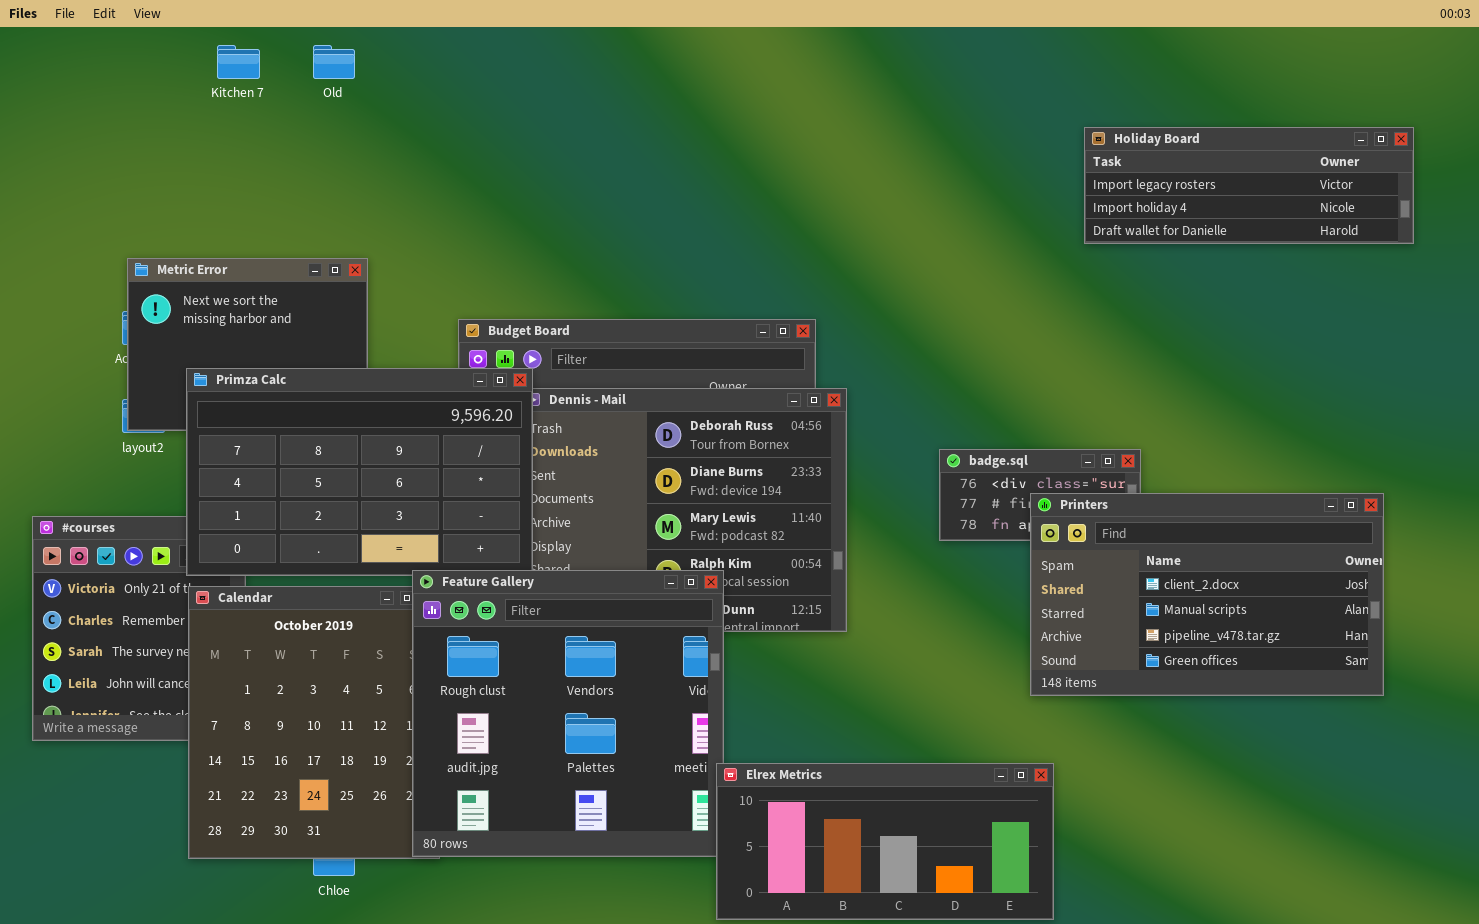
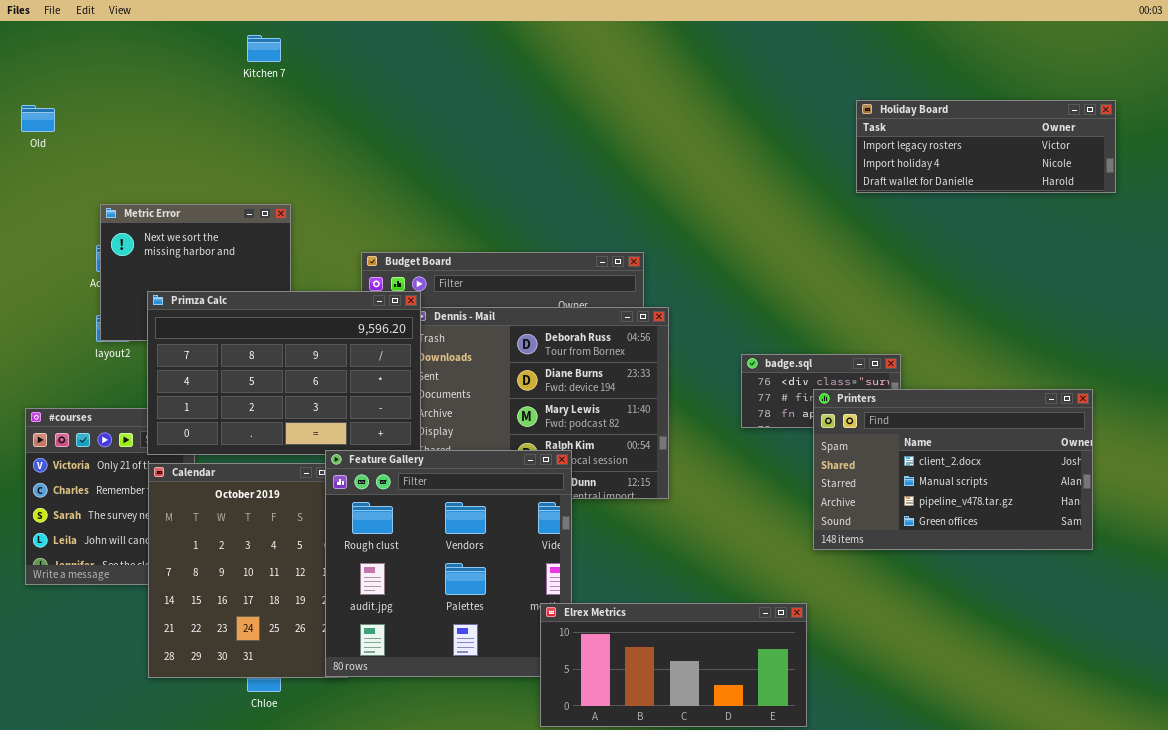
Kitchen 7: [217,45,260,79] -> [247,35,281,62], moved
Old: [313,45,355,79] -> [21,105,55,132], moved
Elrex Metrics: [716,763,1054,920] -> [540,603,807,727], moved

